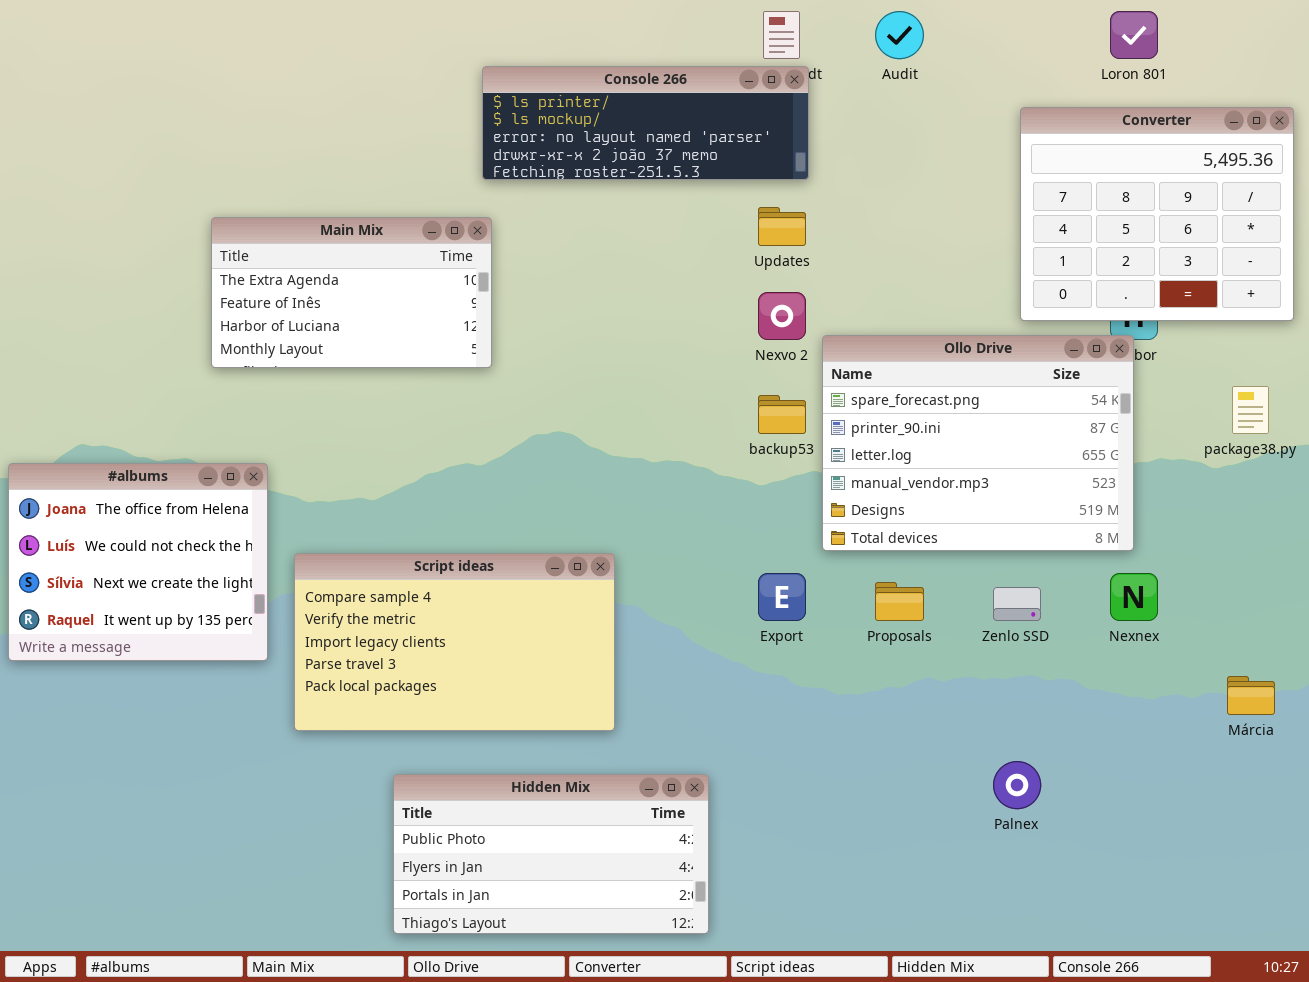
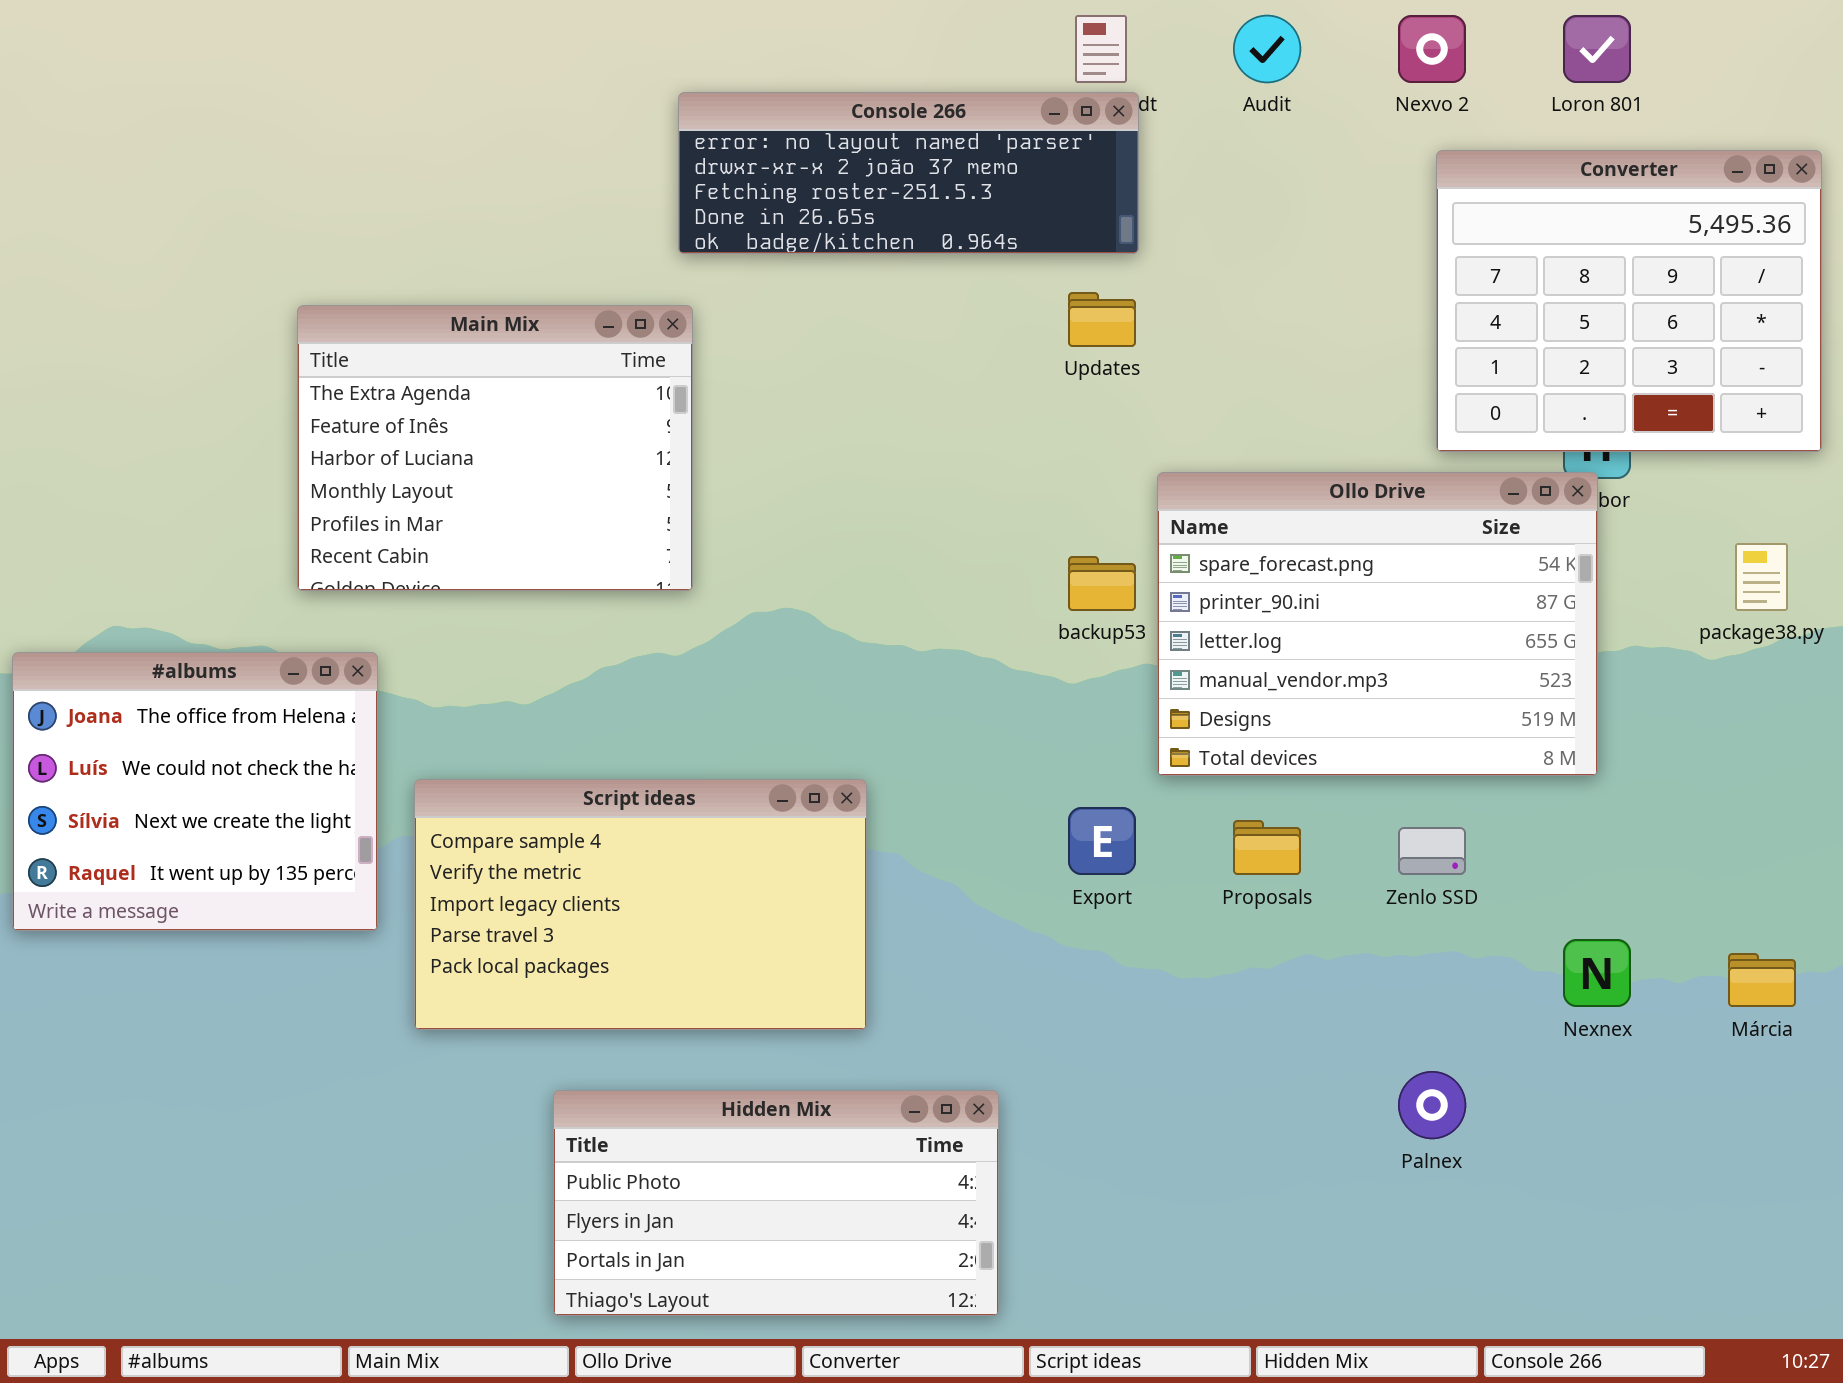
Console 266: [482,66,809,180] -> [678,92,1139,254], scrolled down 2 rows
Main Mix: [211,217,492,368] -> [297,305,693,591], resized
Nexvo 2: [758,292,806,340] -> [1398,15,1466,83], moved
Nexnex: [1110,573,1158,621] -> [1563,939,1631,1007], moved

